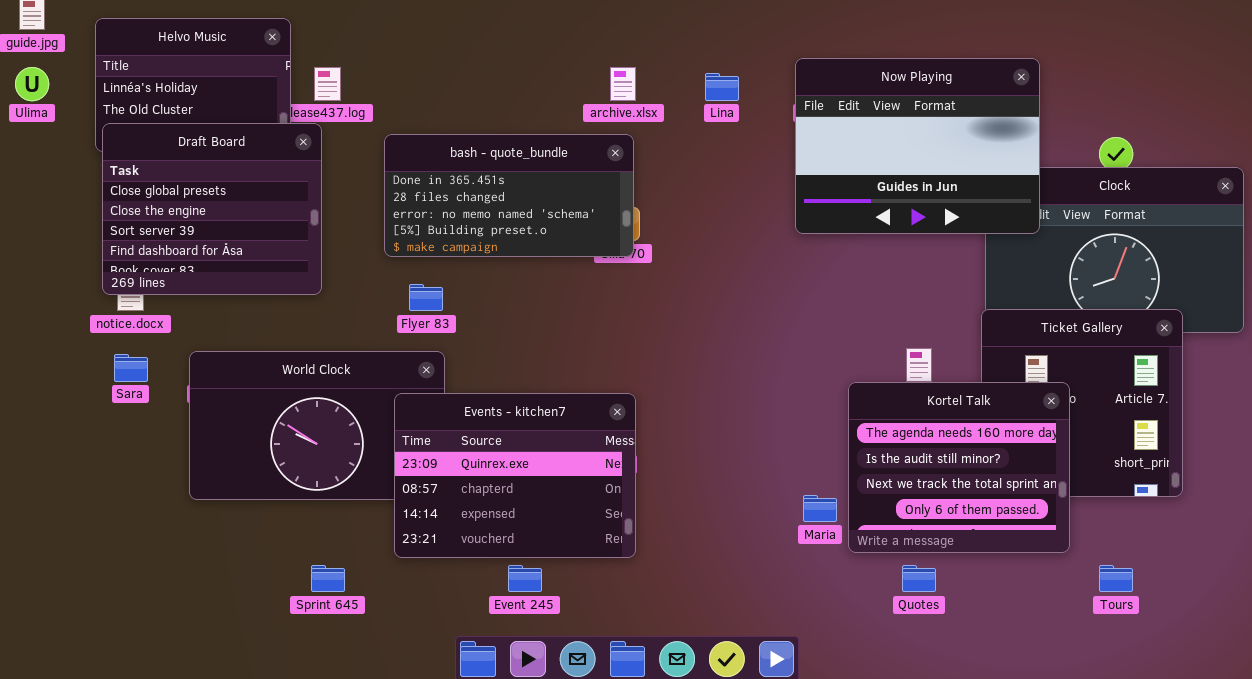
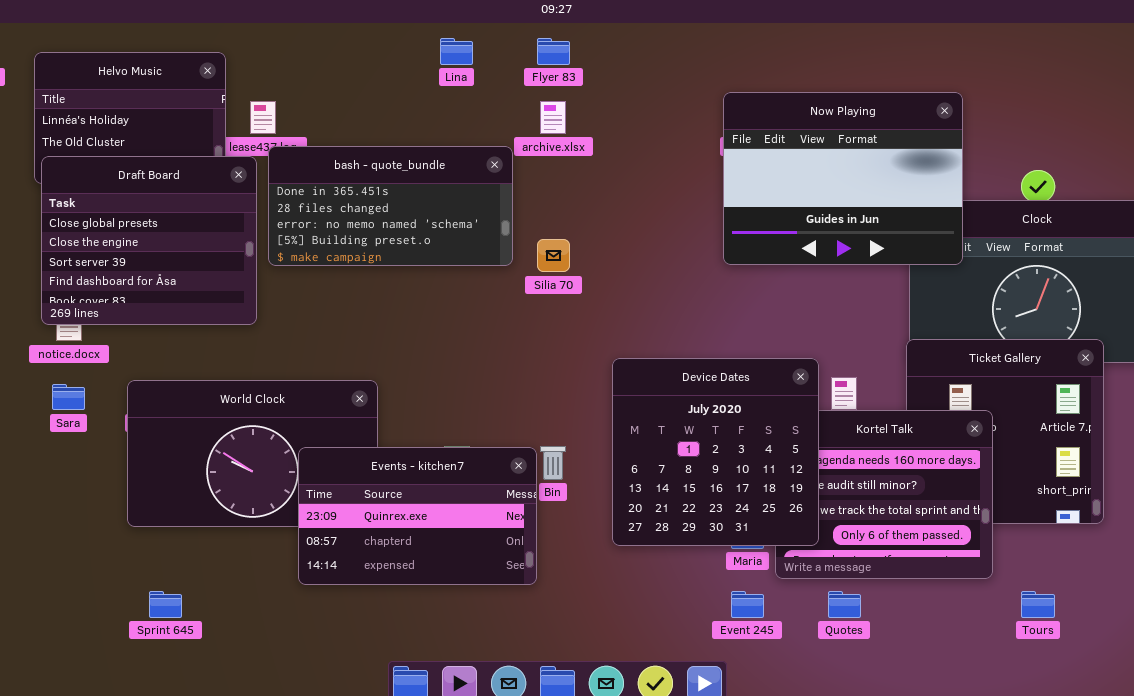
Lina: [705,73,739,101] -> [440,38,473,65], moved
bash - quote_bundle: [384,134,634,257] -> [268,146,513,266], moved
Flyer 83: [409,284,443,311] -> [537,38,570,65], moved
Device Dates: none -> [612,358,819,546], opened
Events - kitchen7: [394,393,636,558] -> [298,447,537,585], moved, resized
Sprint 645: [311,565,345,592] -> [149,591,182,618], moved
Event 245: [508,565,542,592] -> [731,591,764,618], moved

